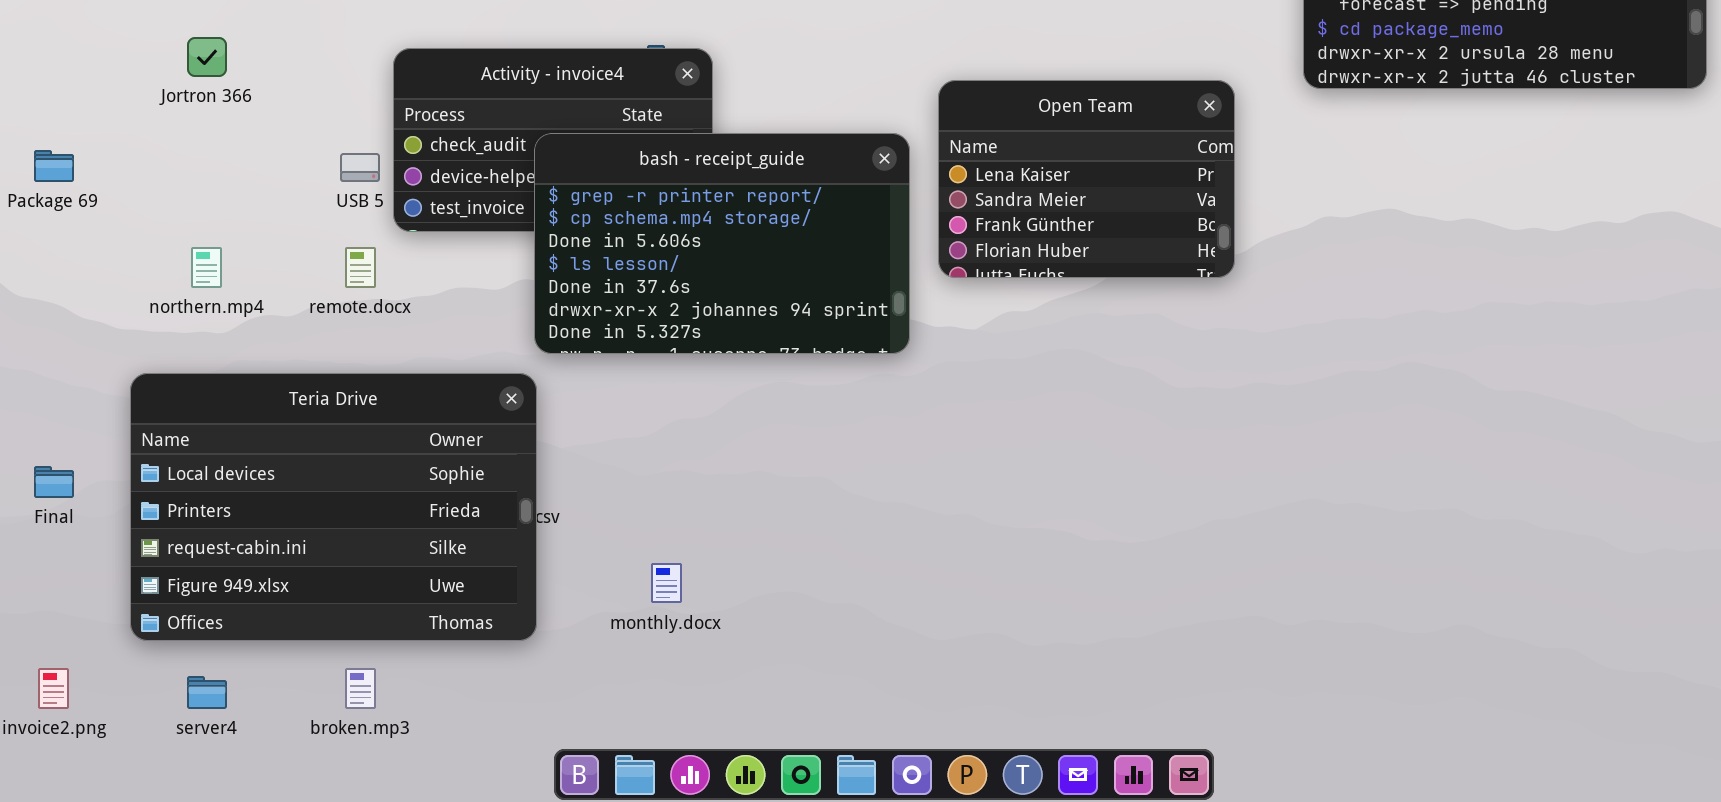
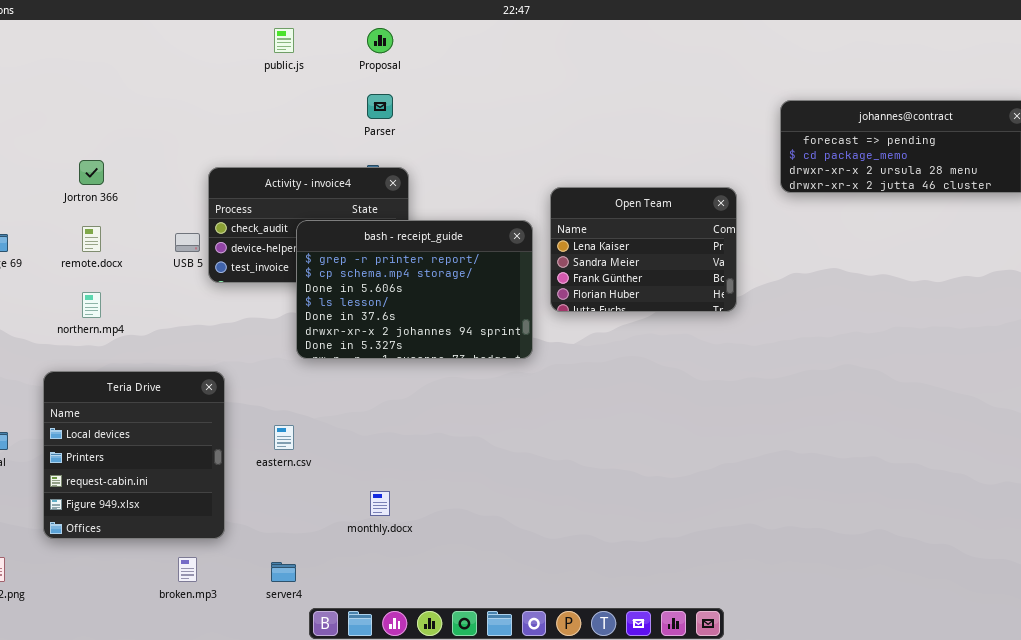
remote.docx: [345,247,376,288] -> [82,226,101,252], moved
Teria Drive: [130,373,537,641] -> [43,371,225,539], resized
server4: [187,676,227,709] -> [271,562,296,582], moved

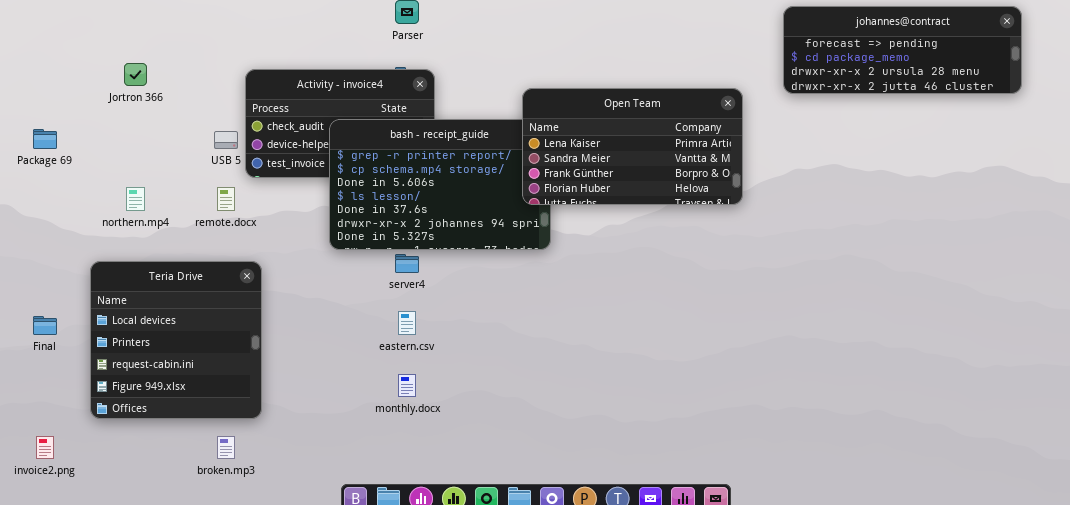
Open Team: [550,187,737,312] -> [522,88,743,205], resized
remote.docx: [82,226,101,252] -> [217,187,235,211], moved
eastern.csv: [274,425,294,450] -> [398,311,416,335], moved
server4: [271,562,296,582] -> [395,254,419,273], moved

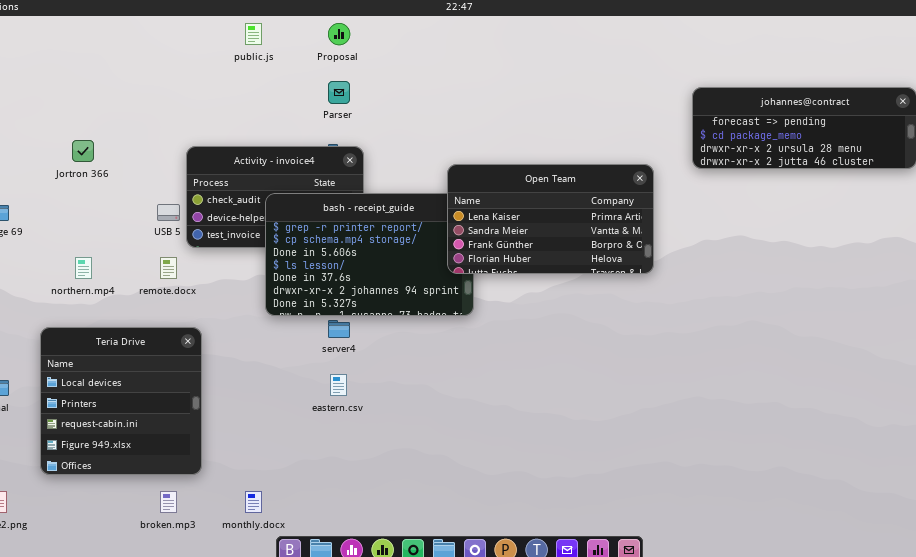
monthly.docx: [398,374,416,397] -> [245,491,262,513], moved

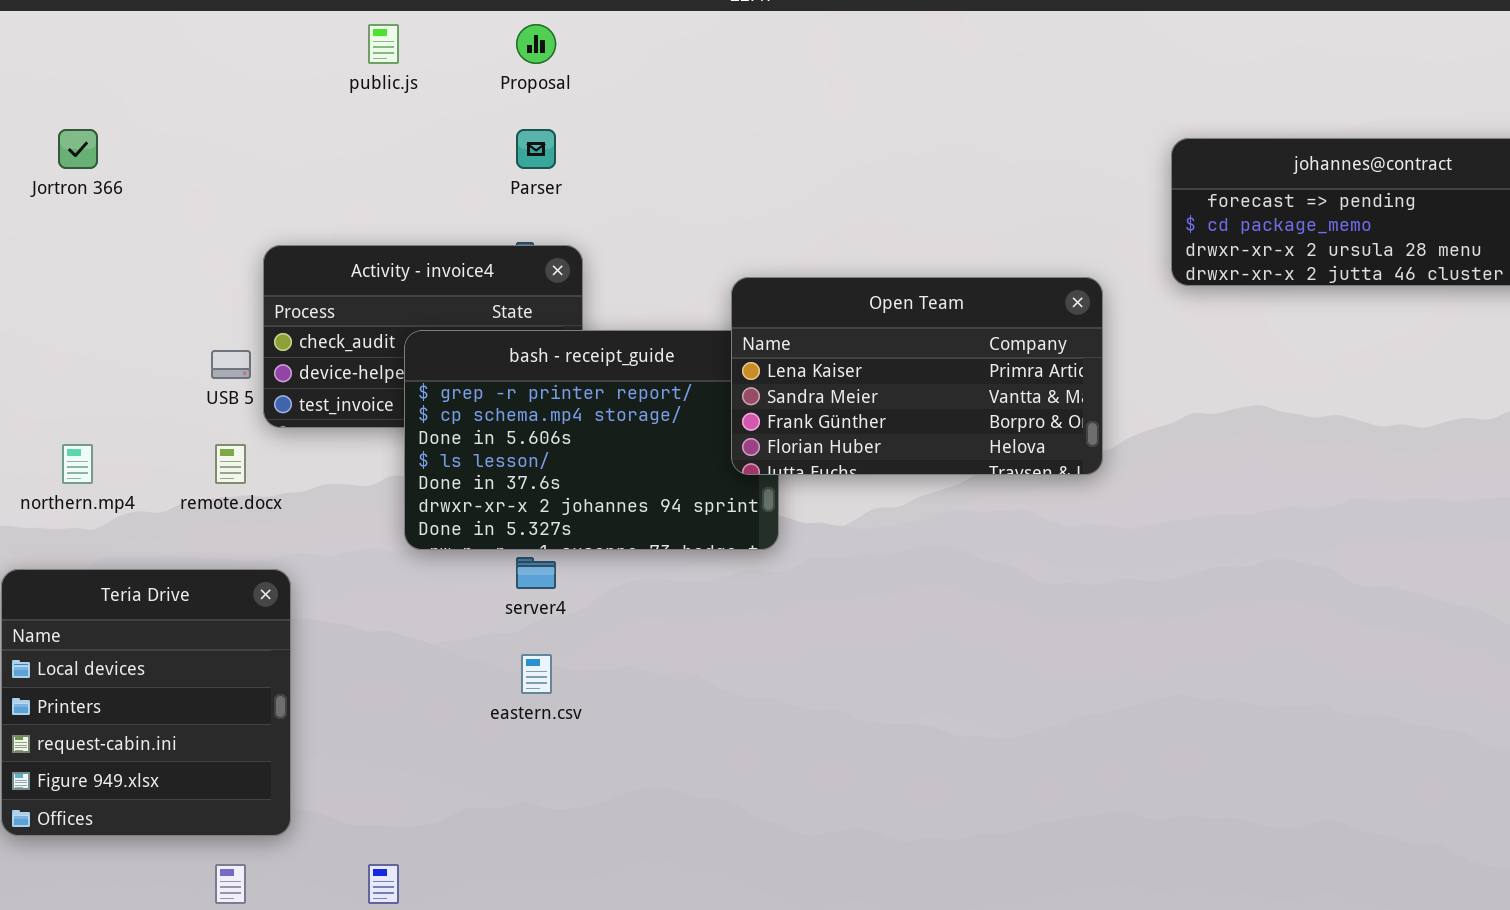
Jortron 366: [72,140,94,162] -> [58,129,98,169], moved

